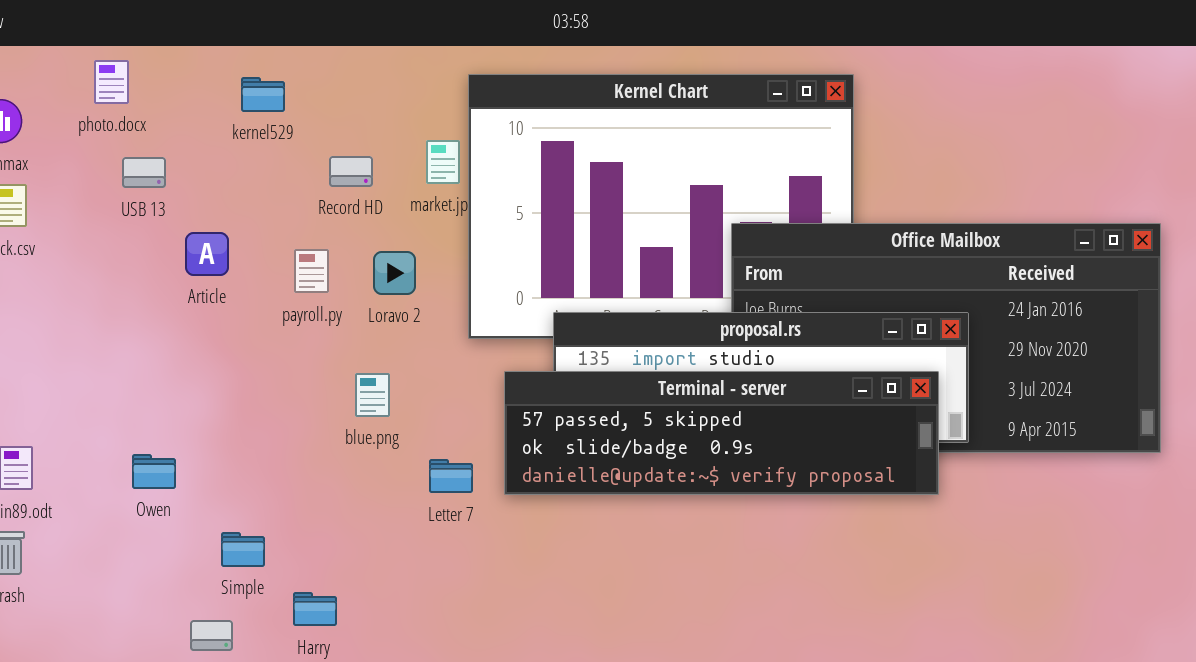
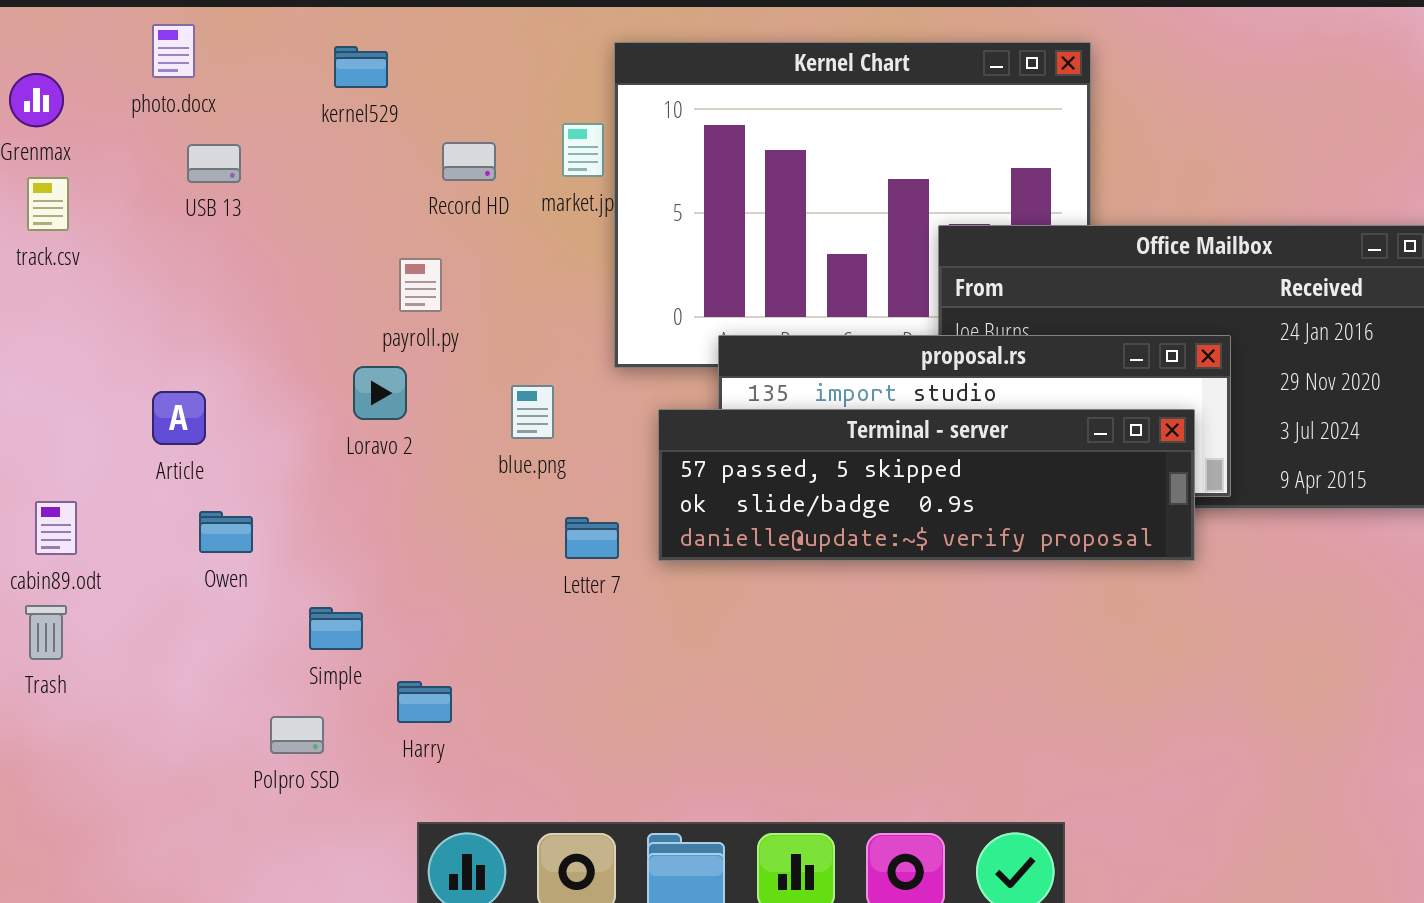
Article: [185,232,229,276] -> [152,391,206,445], moved
Loravo 2: [373,251,416,295] -> [353,366,407,420], moved
blue.png: [355,373,390,417] -> [511,385,554,439], moved

